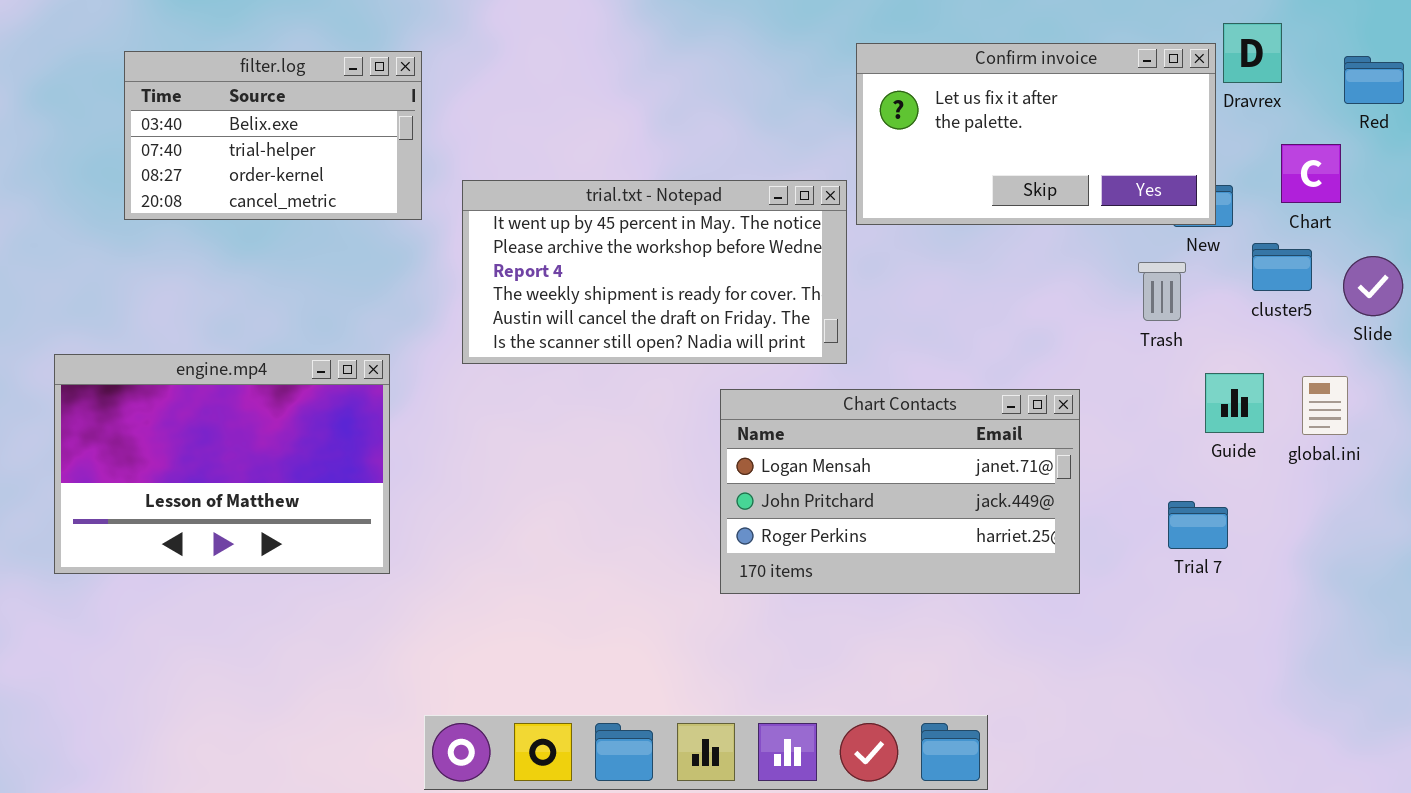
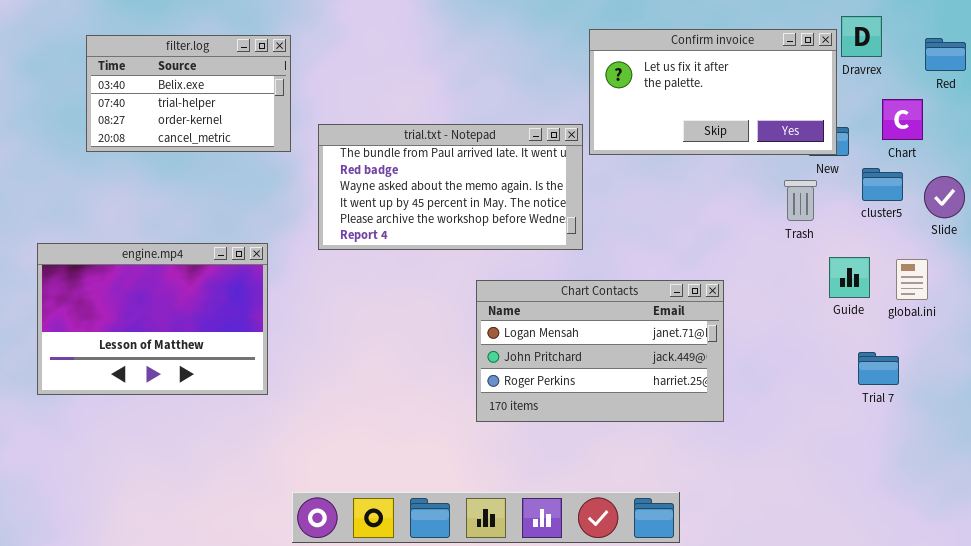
trial.txt - Notepad: [462,180,847,364] -> [318,124,583,250], scrolled up 3 rows
Chart Contacts: [720,389,1080,594] -> [476,280,724,422], moved
Trial 7: [1168,501,1228,549] -> [858,352,899,385], moved

